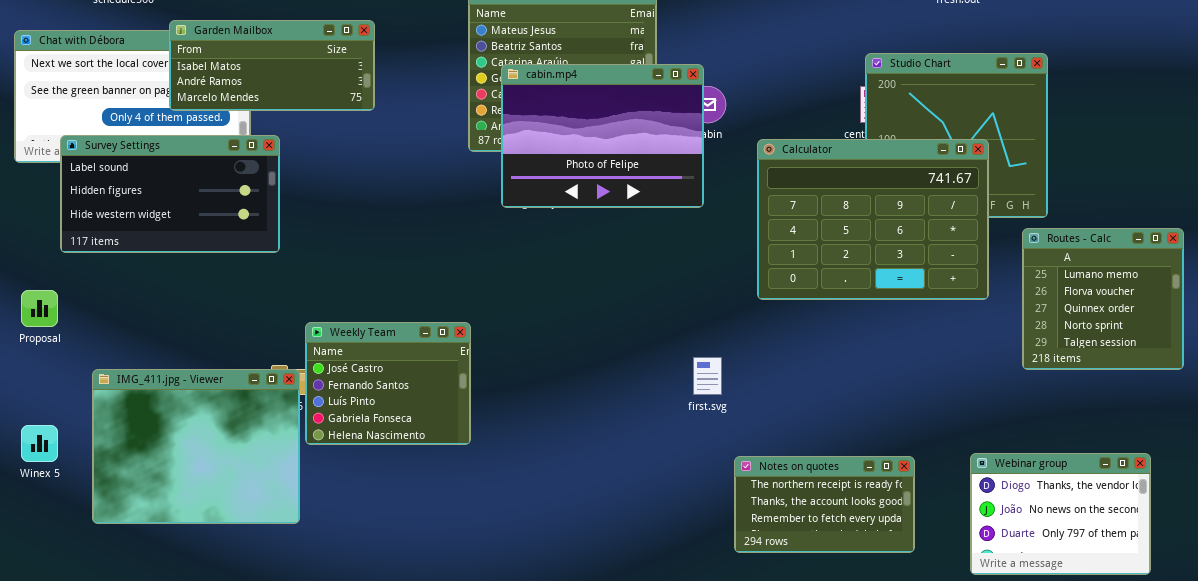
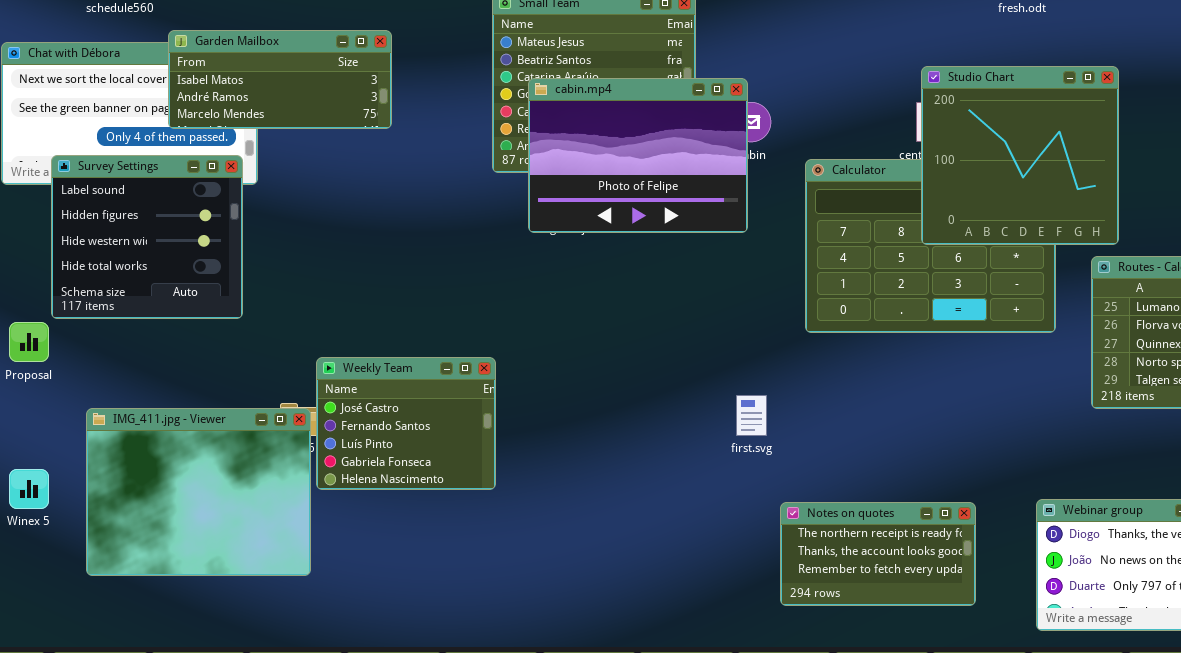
Studio Chart: [865,53,1048,218] -> [921,66,1119,245], raised
Survey Settings: [60,135,280,253] -> [51,155,243,319], resized

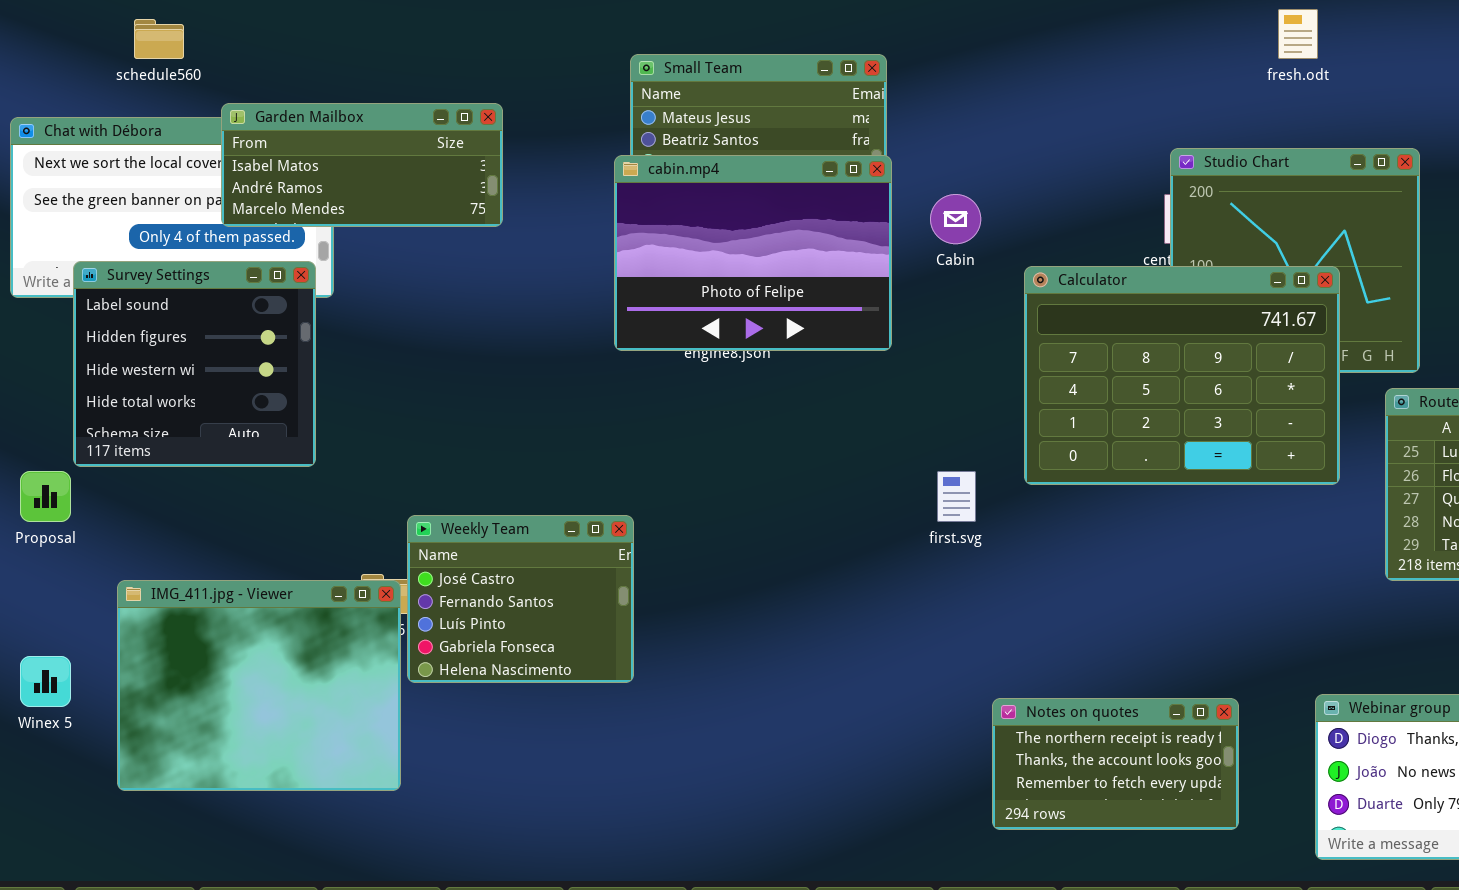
cabin.mp4: [528,78,748,233] -> [614,155,892,351], moved
Calculator: [805,159,1056,333] -> [1024,266,1340,485], raised
first.svg: [736,395,767,436] -> [937,471,976,522], moved

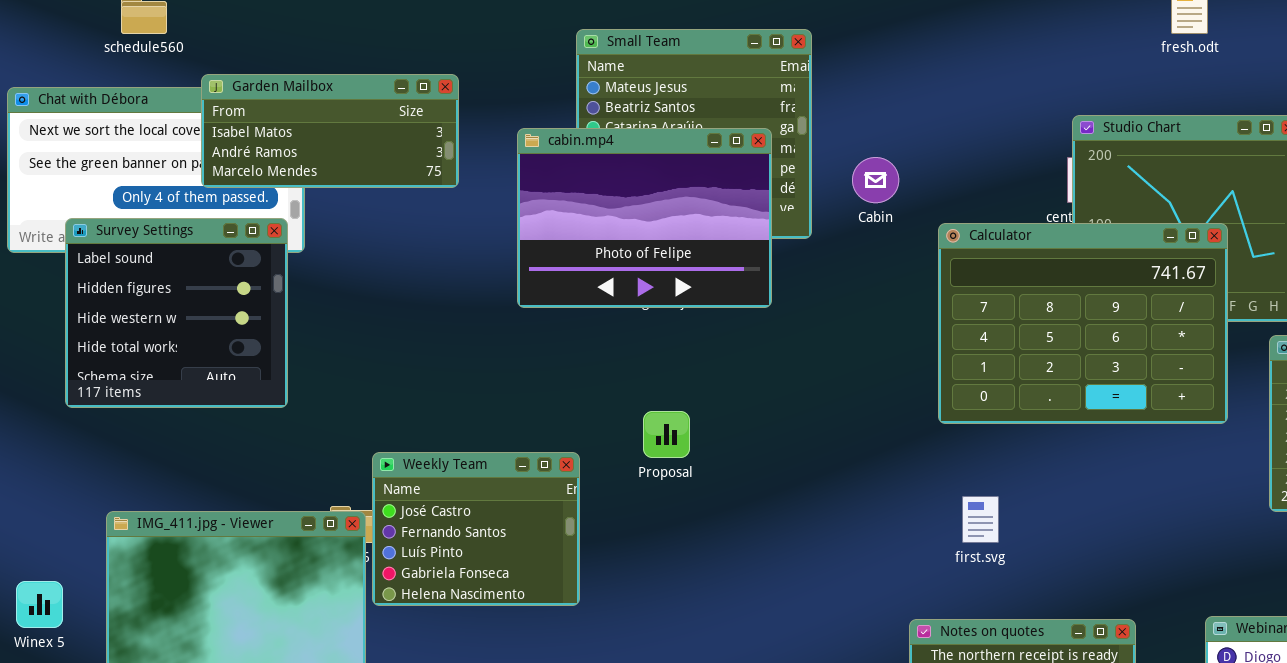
cabin.mp4: [614,155,892,351] -> [517,128,772,308], moved
Proposal: [20,471,71,522] -> [643,411,690,458], moved
first.svg: [937,471,976,522] -> [962,496,999,543], moved

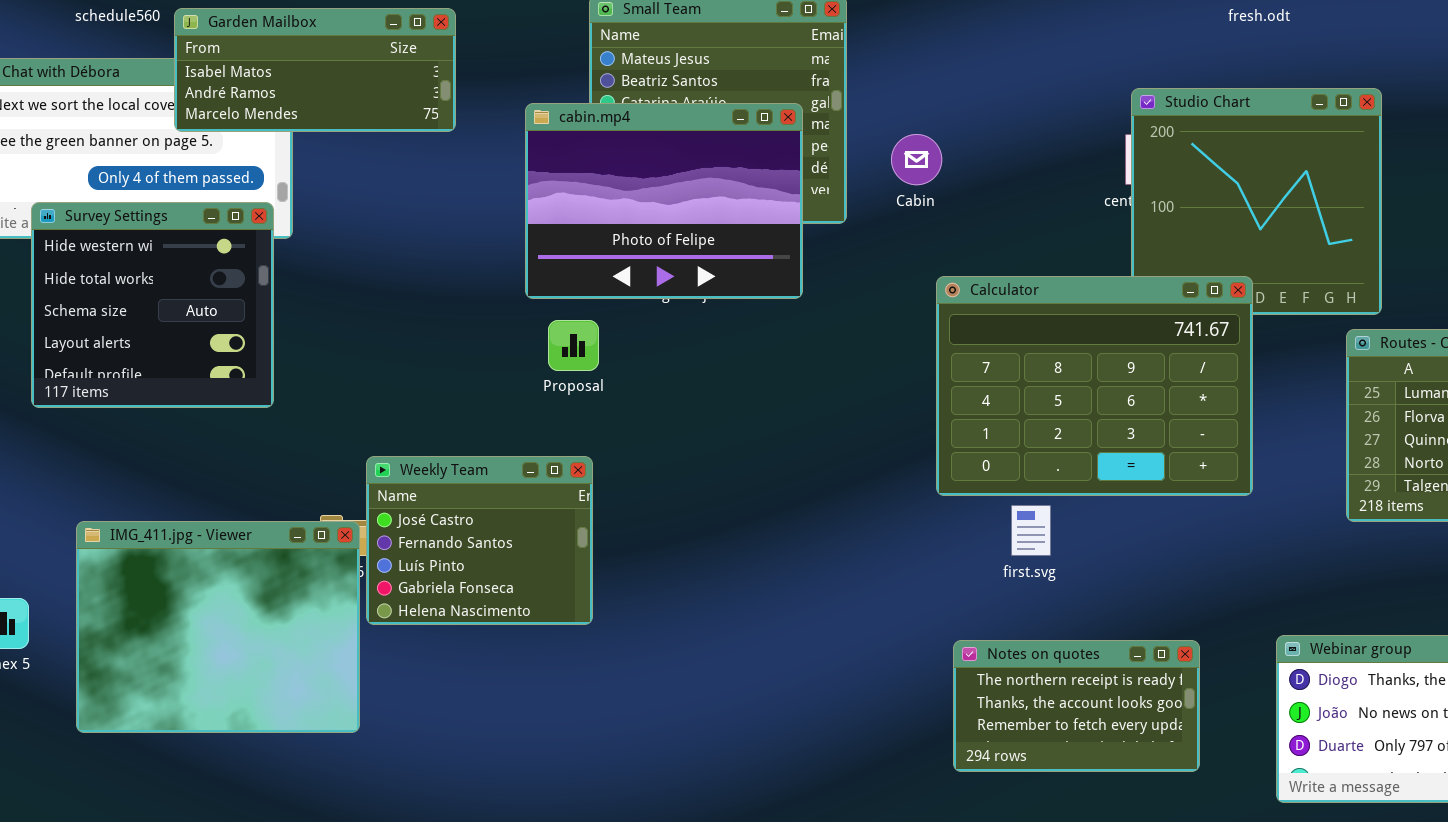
Garden Mailbox: [201,74,459,188] -> [174,8,456,132], moved
Survey Settings: [65,218,288,408] -> [31,202,274,408], scrolled down 2 rows
Calculator: [938,223,1228,424] -> [936,276,1253,496], moved
Proposal: [643,411,690,458] -> [548,320,599,371], moved

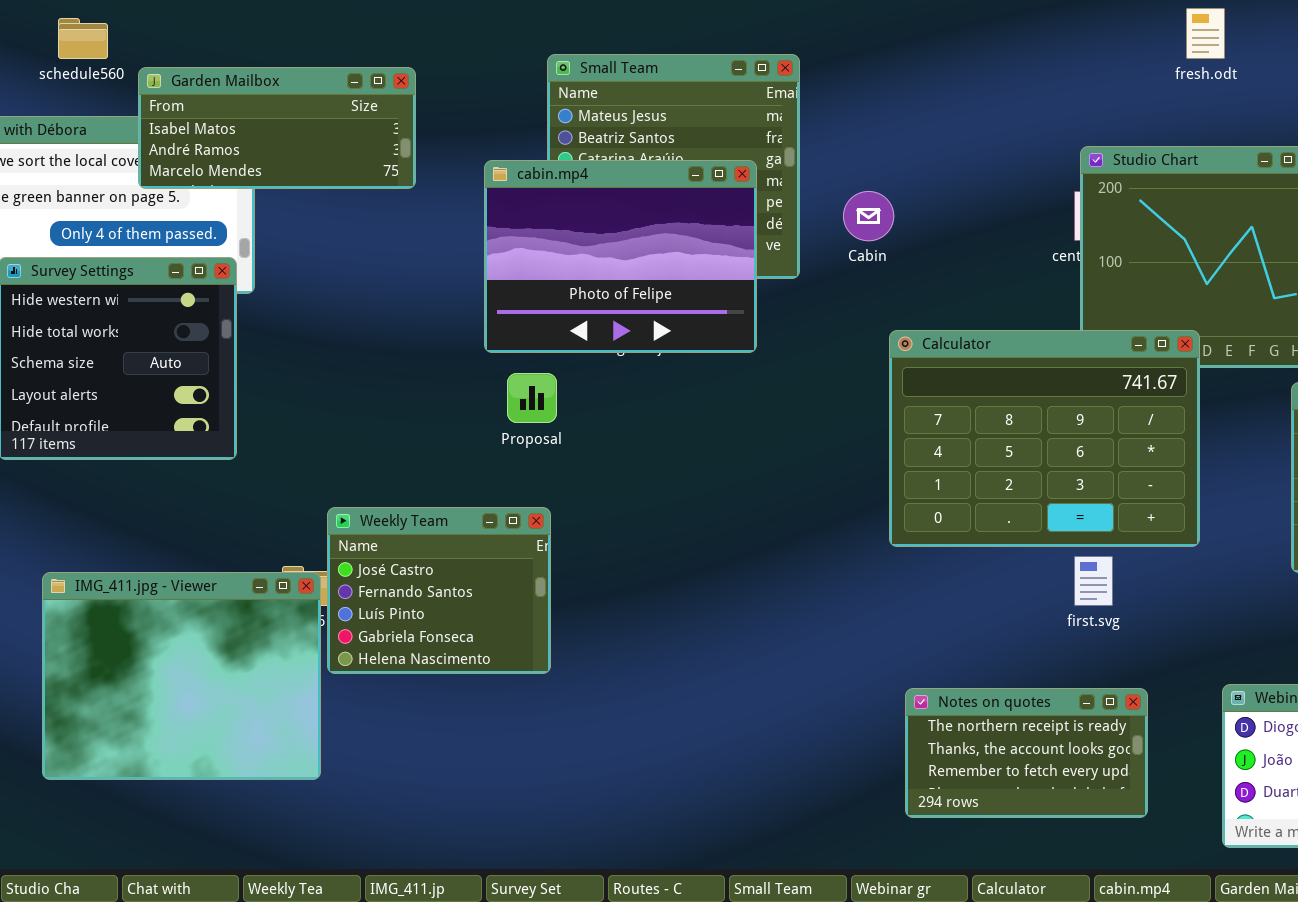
first.svg: [1011,505,1051,556] -> [1074,556,1113,606], moved

